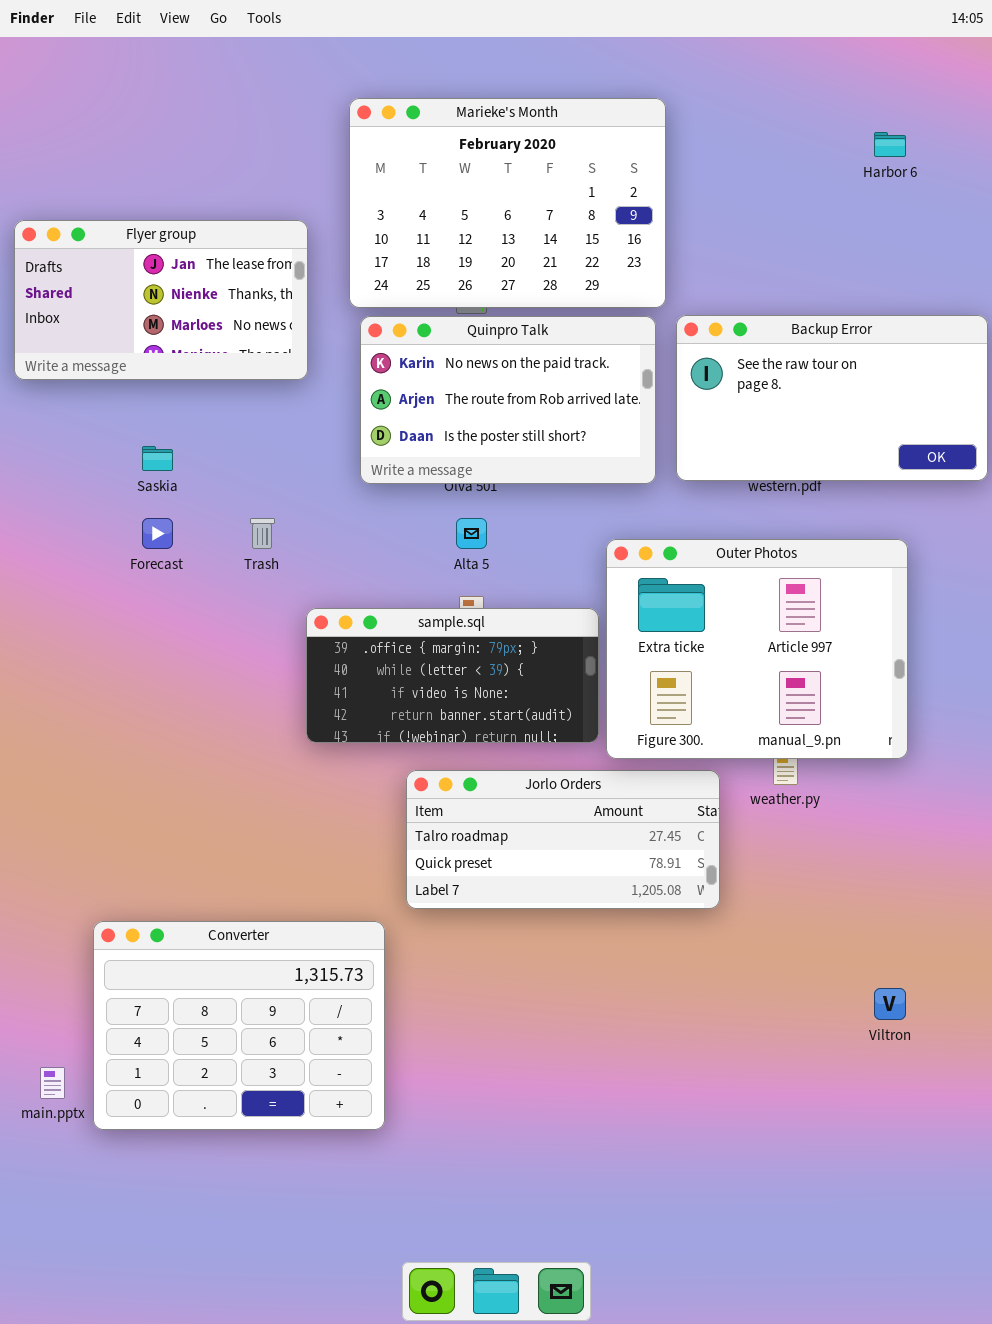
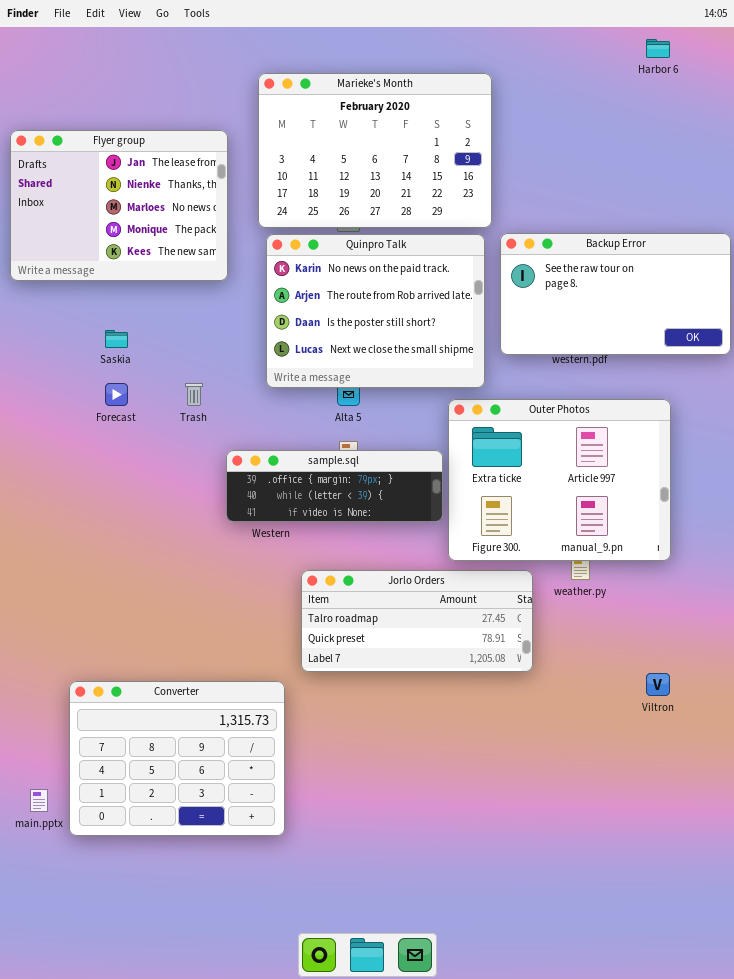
Harbor 6: [874,132,906,157] -> [646,39,670,58], moved
Flyer group: [14,220,308,380] -> [10,130,228,281], resized
Quinpro Talk: [360,316,656,484] -> [266,234,485,388], resized
sample.sql: [306,608,599,743] -> [226,450,443,522], resized
Viltron: [874,988,906,1020] -> [646,673,670,696], moved

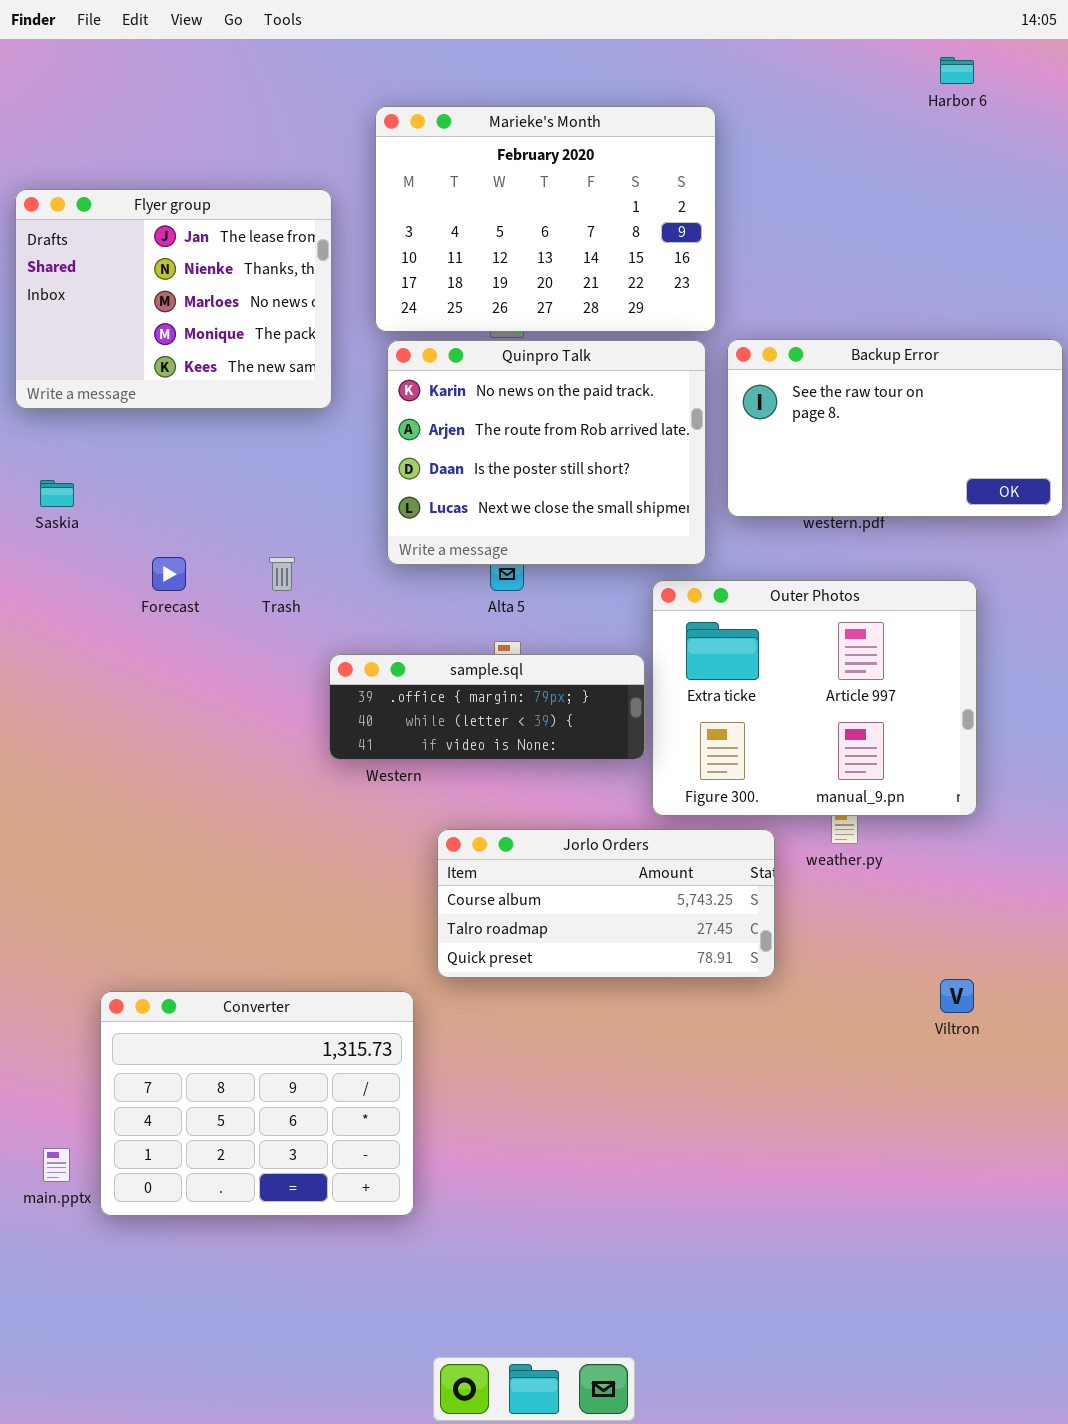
Saskia: [105,330,128,348] -> [40,480,74,507], moved
Jorlo Orders: [301,570,533,672] -> [437,829,775,978], scrolled up 1 row

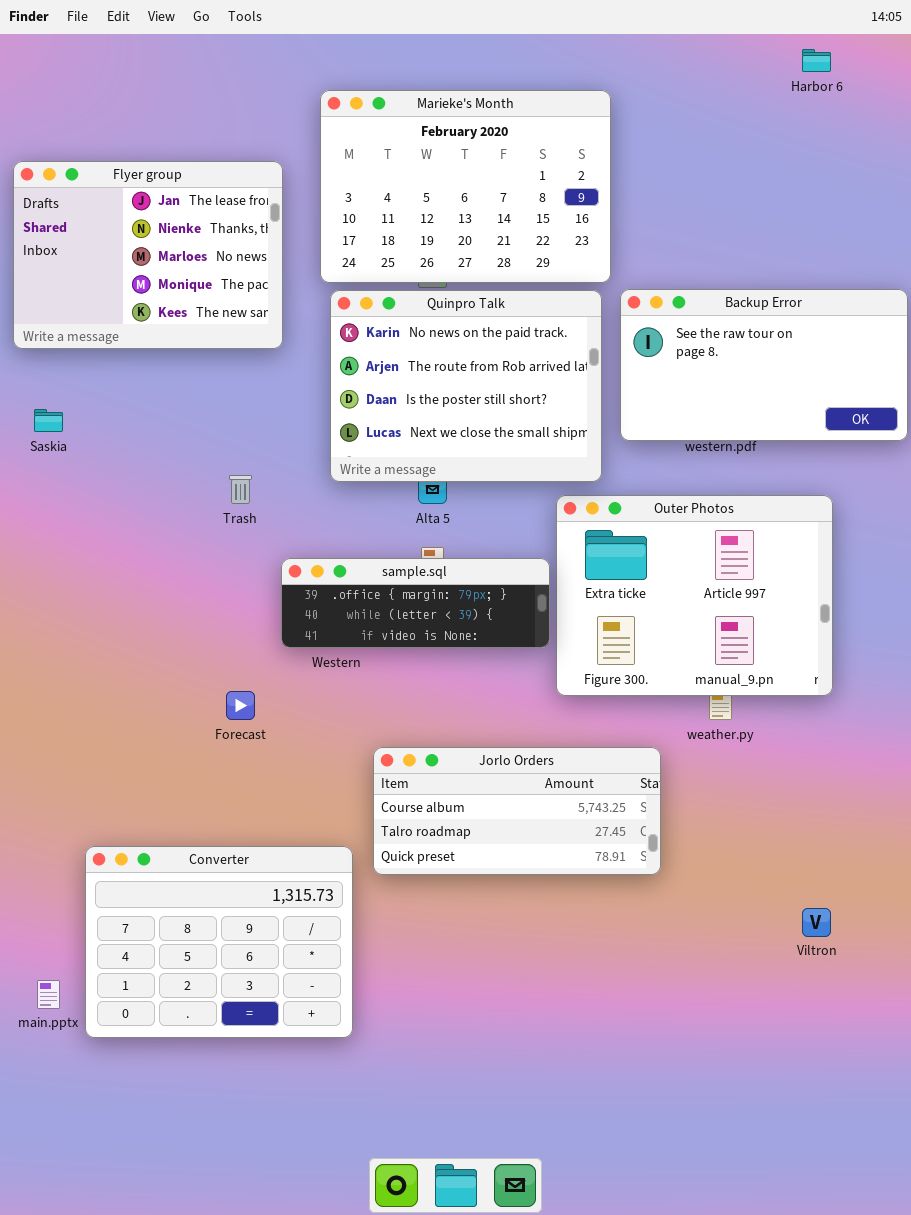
Forecast: [152,557,186,591] -> [226,691,255,720], moved
Jorlo Orders: [437,829,775,978] -> [373,747,661,875], moved
Viltron: [940,979,974,1013] -> [802,908,831,937], moved

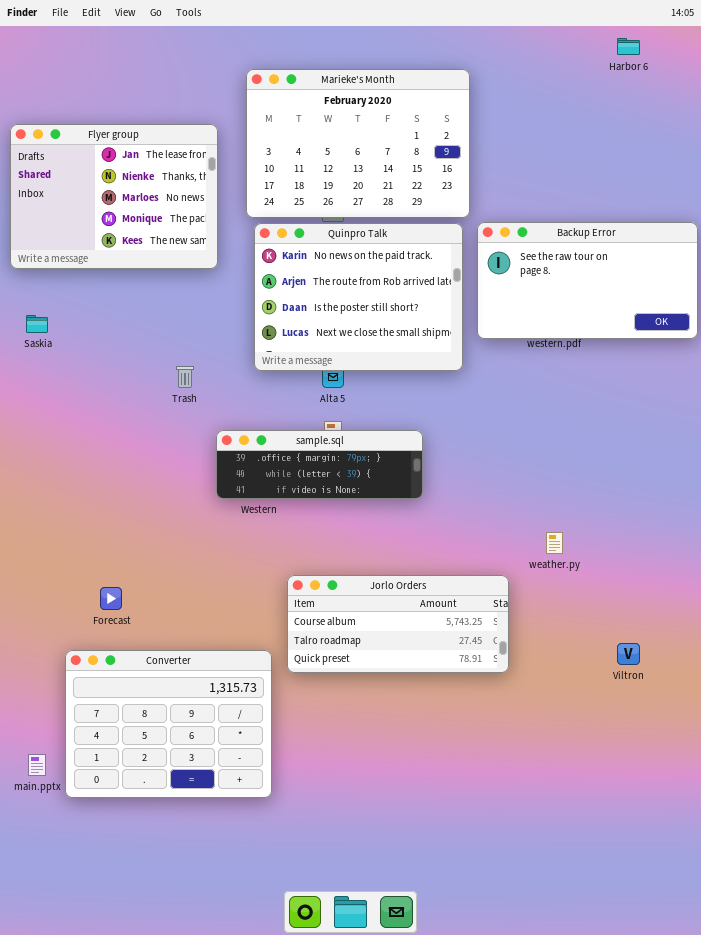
Outer Photos: [556,495,833,696] -> none, closed
Forecast: [226,691,255,720] -> [100,587,122,610], moved
Viltron: [802,908,831,937] -> [617,643,640,665], moved

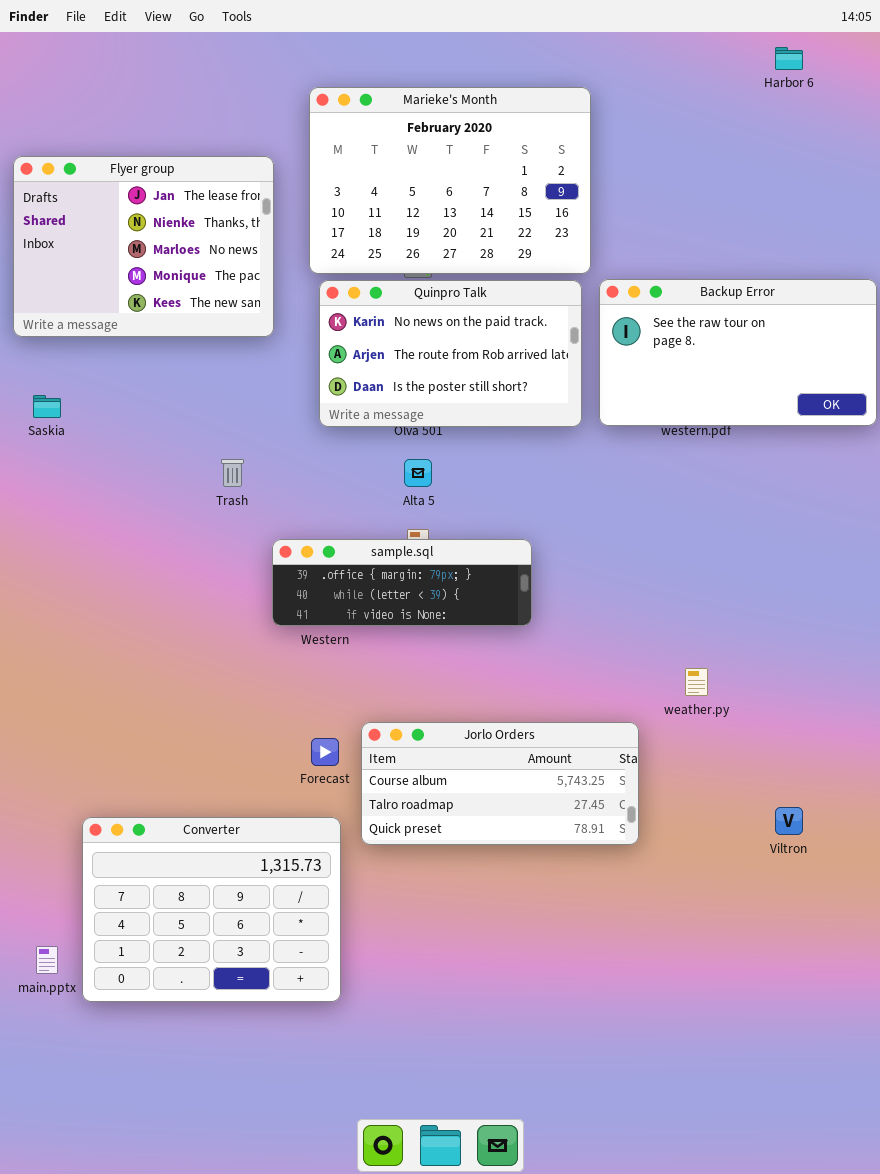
Quinpro Talk: [254,223,463,371] -> [319,280,582,427], resized
Forecast: [100,587,122,610] -> [311,738,339,766], moved

